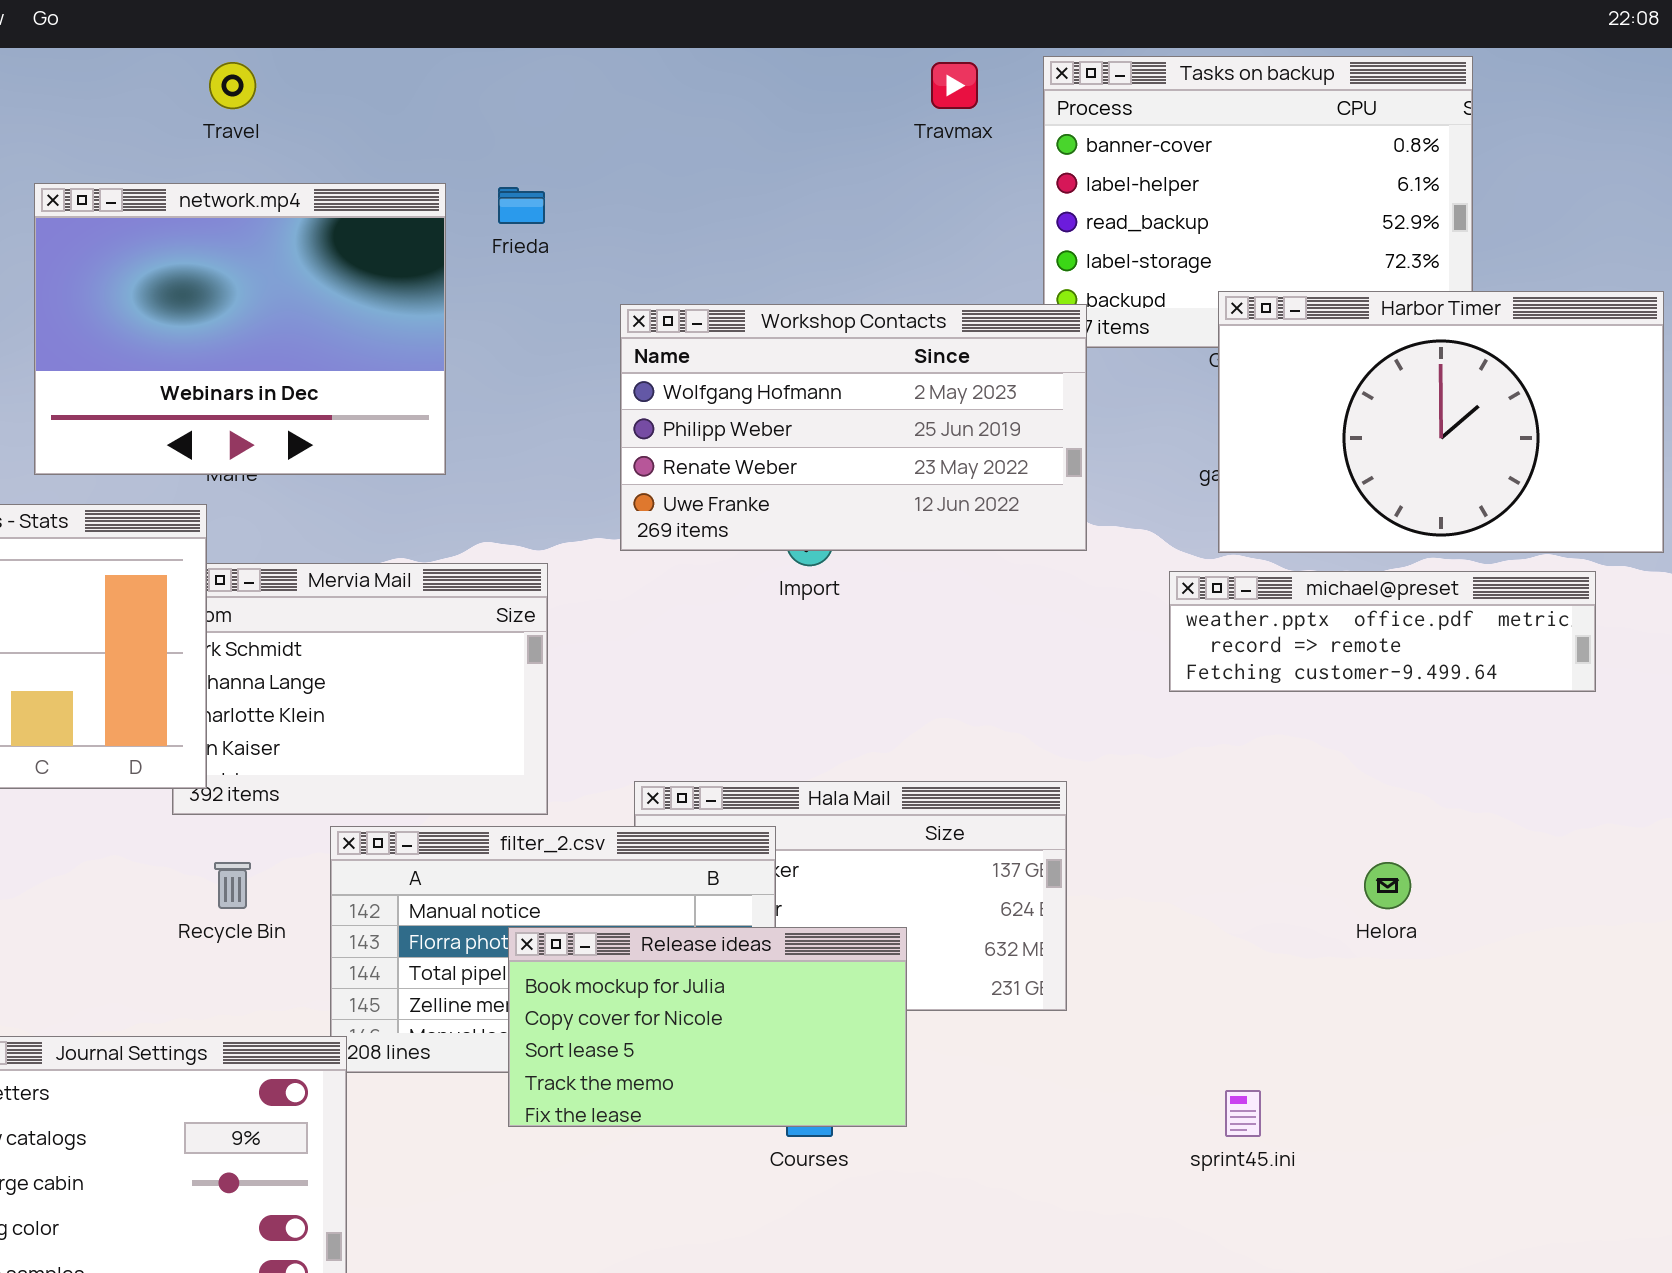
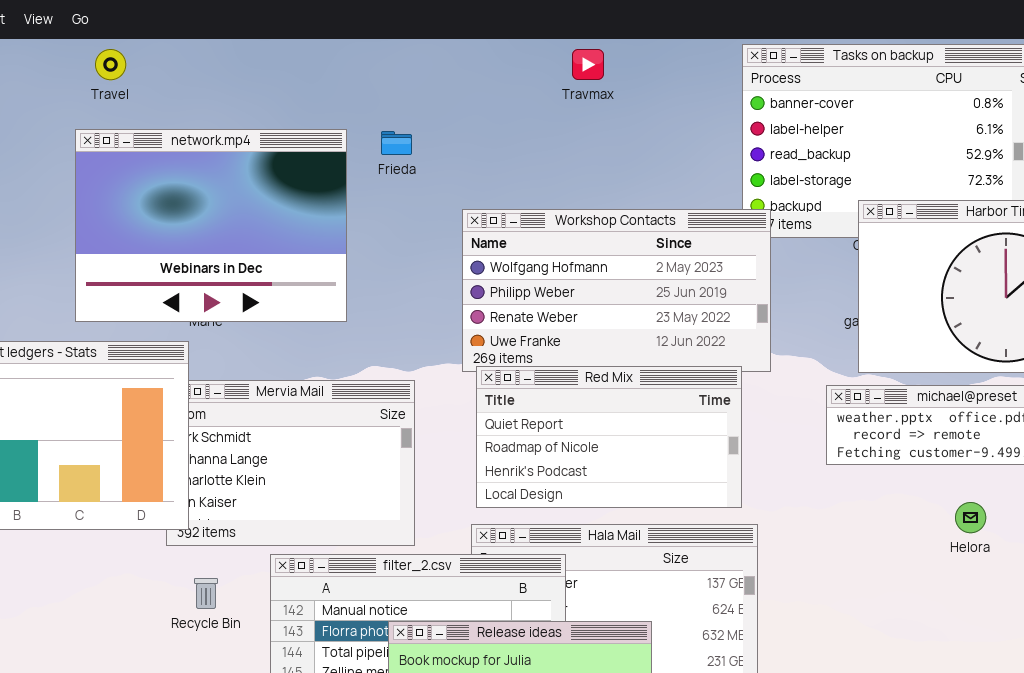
Travel: [209,62,256,109] -> [95,49,126,80], moved
Travmax: [931,62,978,109] -> [572,49,604,80], moved
Red Mix: none -> [476,366,742,508], opened
Helora: [1364,862,1411,909] -> [955,502,986,533], moved

